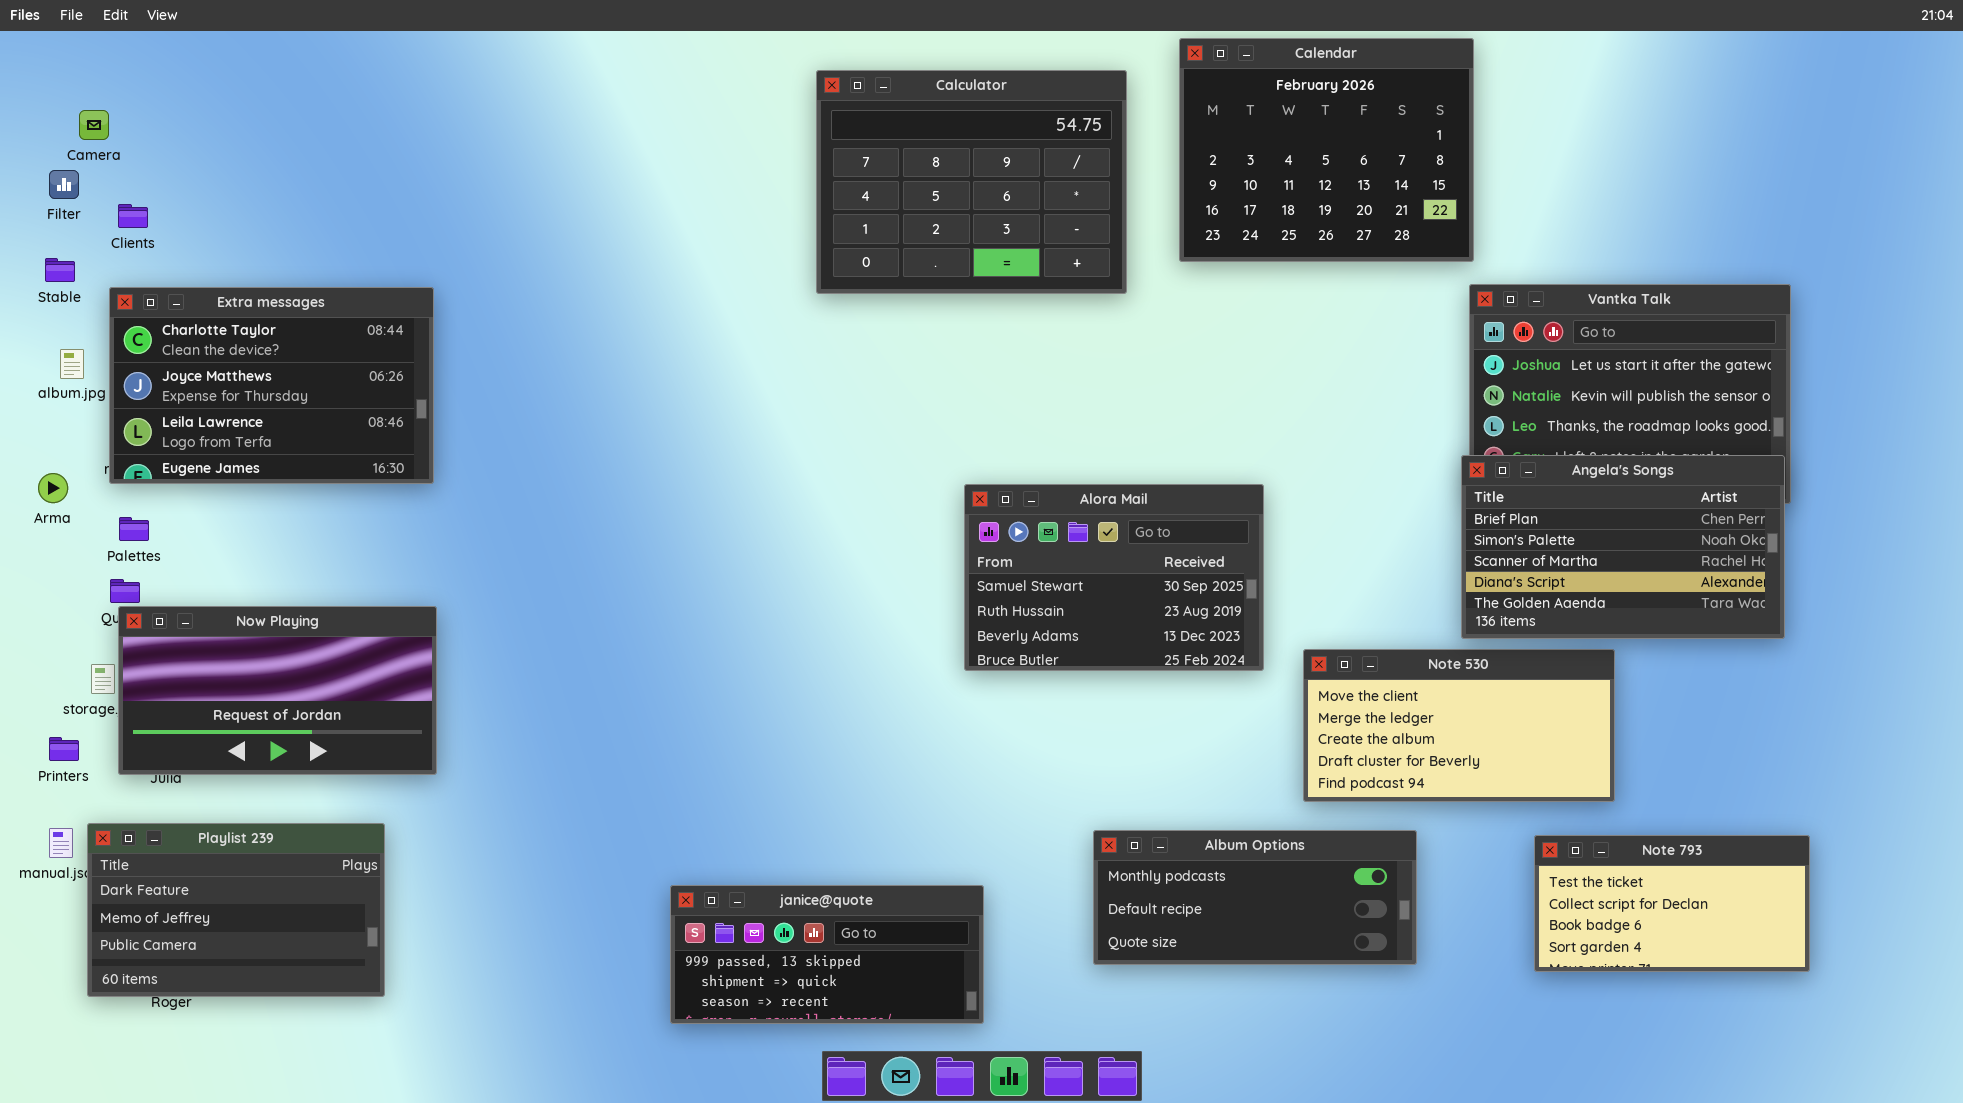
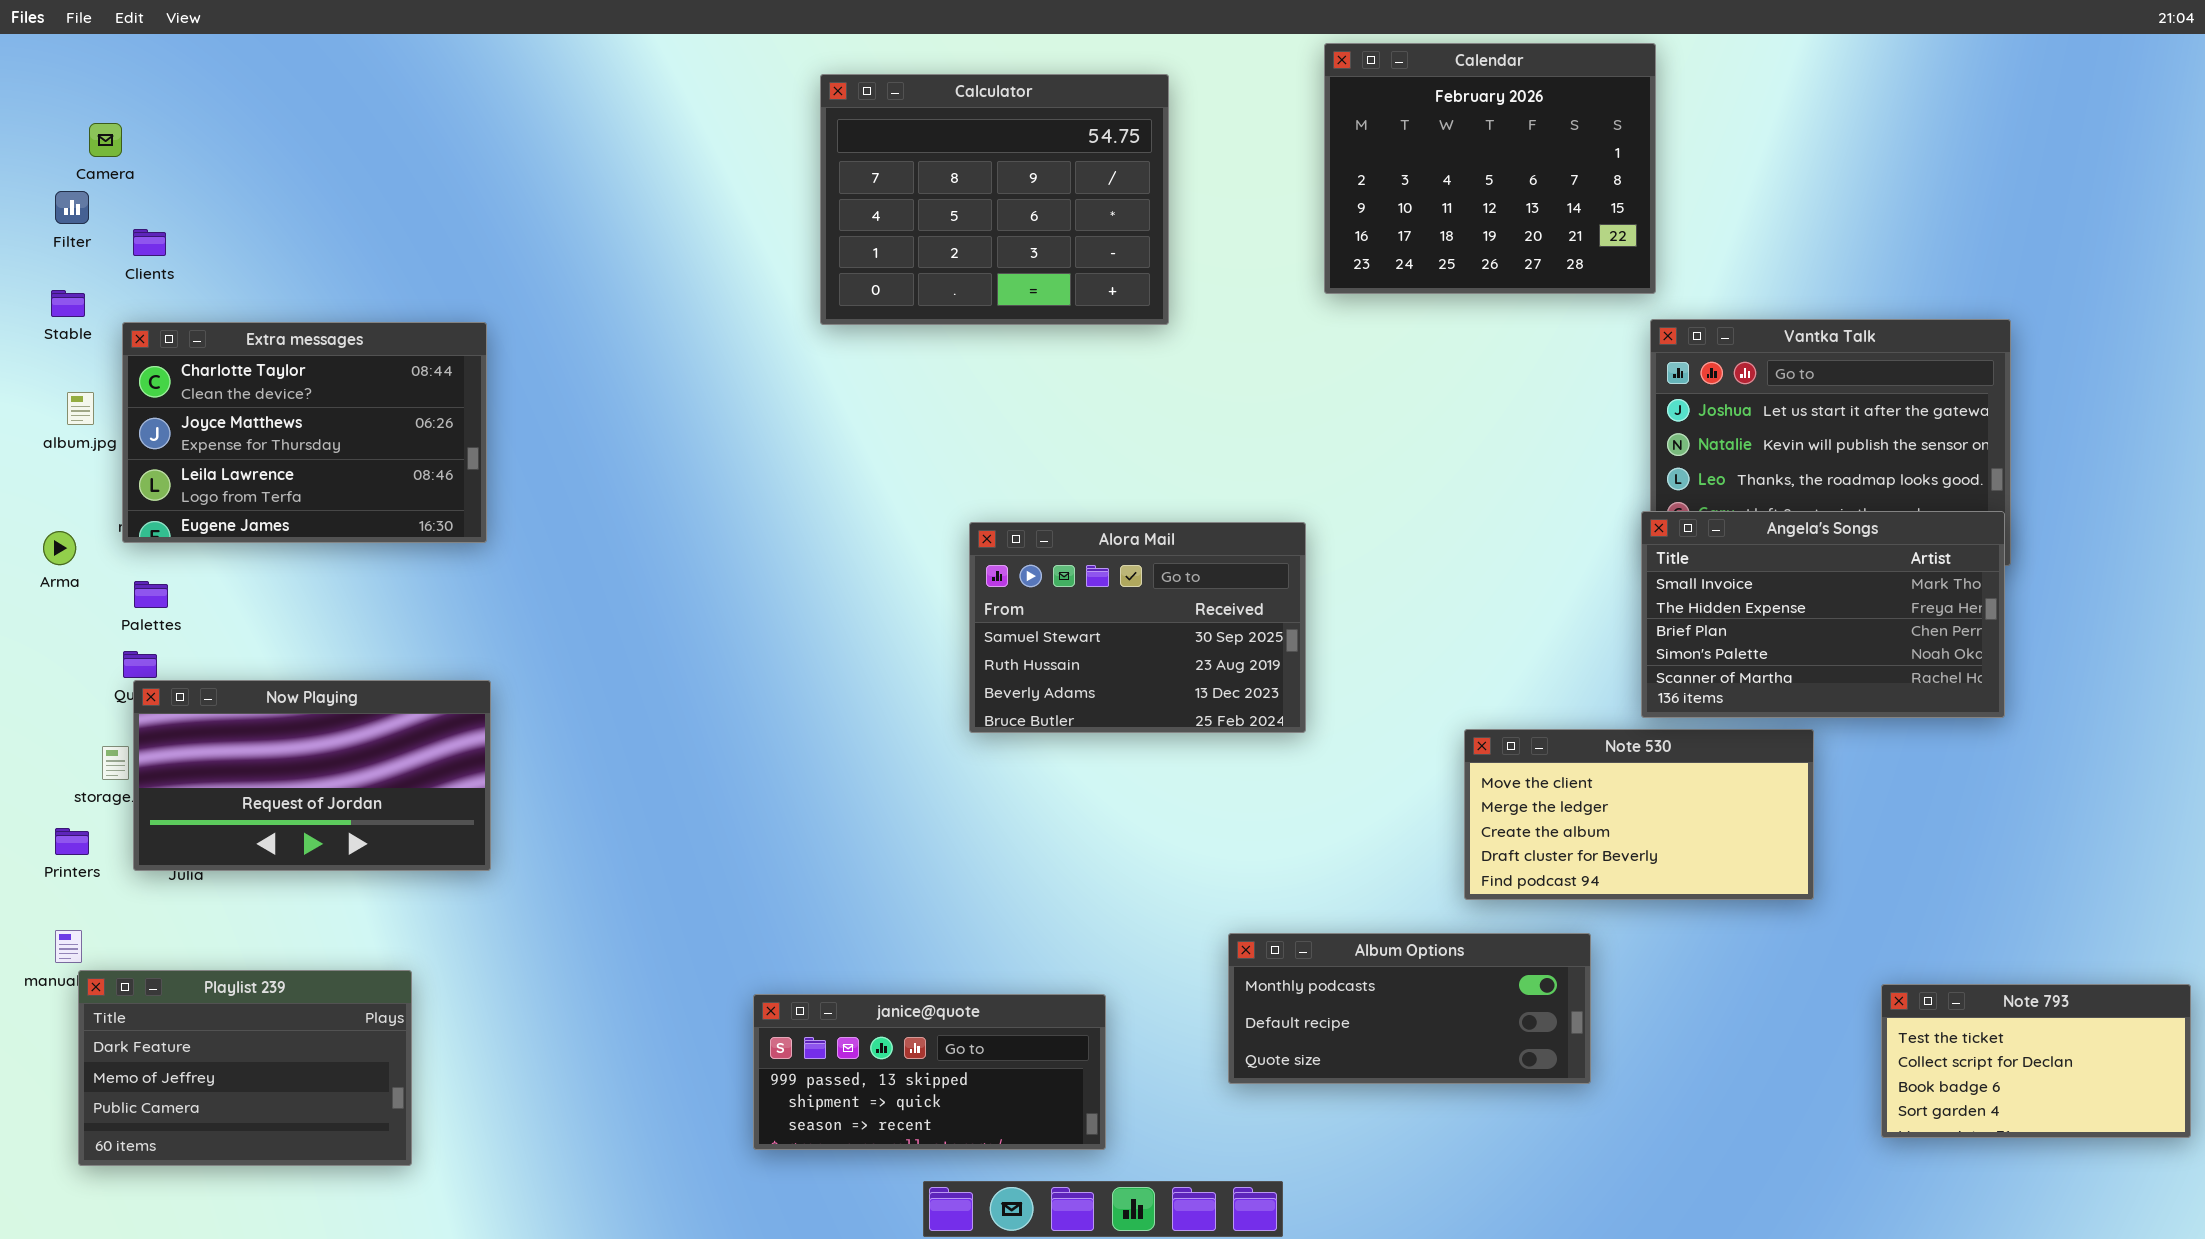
Calculator: [816,70,1127,294] -> [820,74,1169,325], moved
Angela's Songs: [1461,455,1785,639] -> [1641,511,2005,718], scrolled up 2 rows
Alora Mail: [964,484,1264,671] -> [969,522,1306,733], moved
Playlist 239: [87,823,385,997] -> [78,970,412,1166], moved
Note 793: [1534,835,1810,972] -> [1881,984,2191,1138], moved

